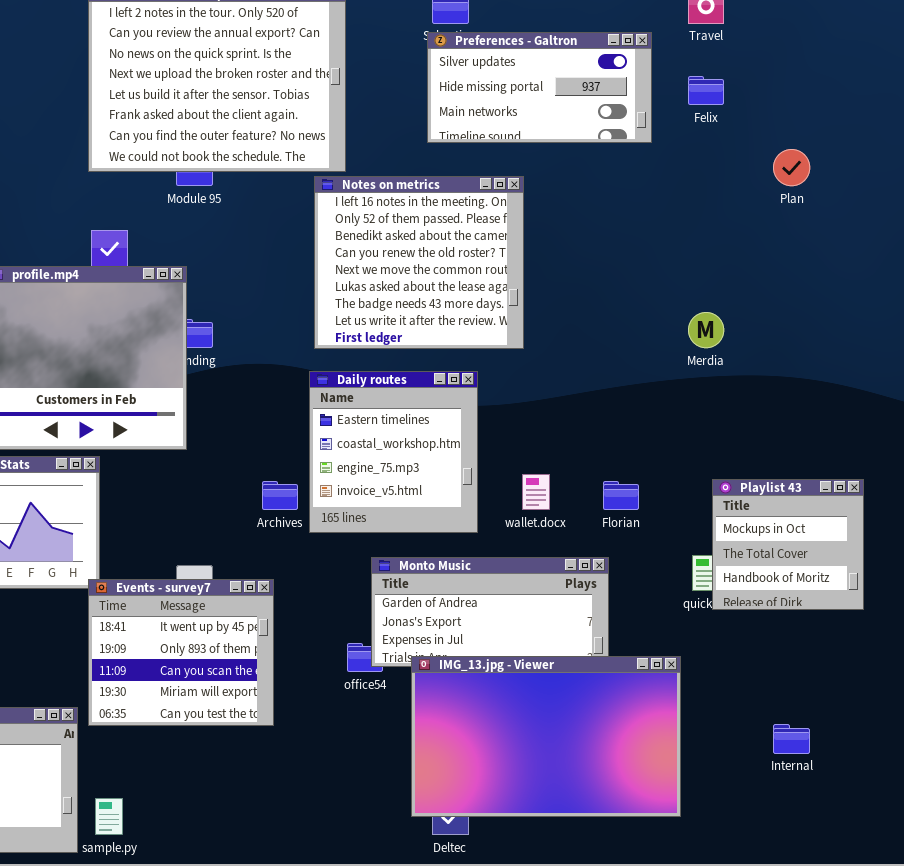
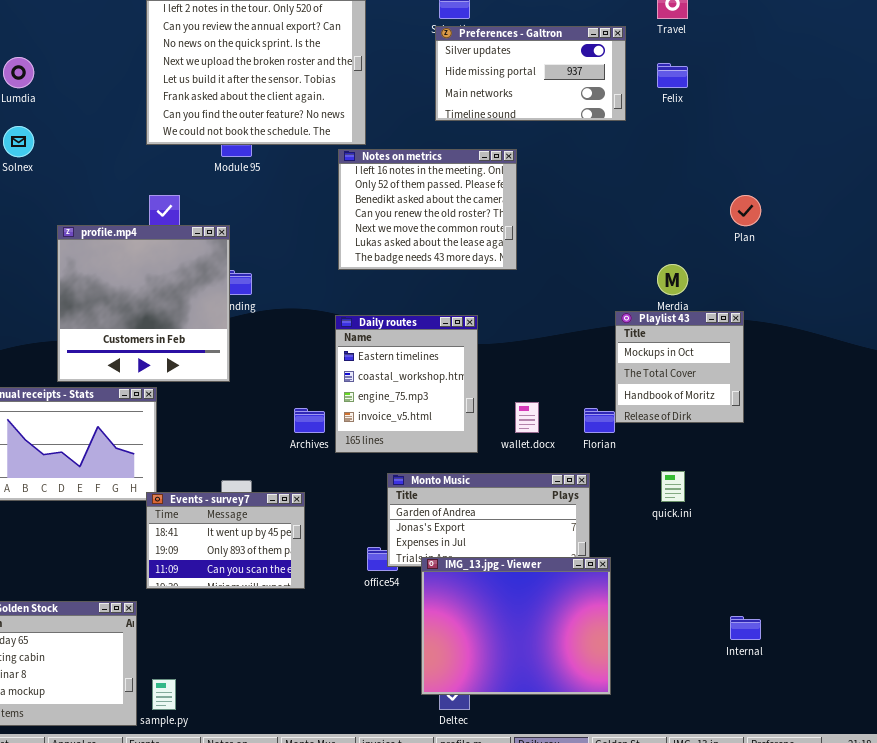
Plan: [773,149,810,186] -> [730,195,761,226], moved
Notes on metrics: [314,176,524,349] -> [338,149,517,270], resized
Playlist 43: [712,479,864,610] -> [615,311,744,423], moved
Events - survey7: [88,579,274,726] -> [146,492,305,589], resized
IMG_13.jpg - Viewer: [411,656,681,817] -> [421,557,611,695], resized

